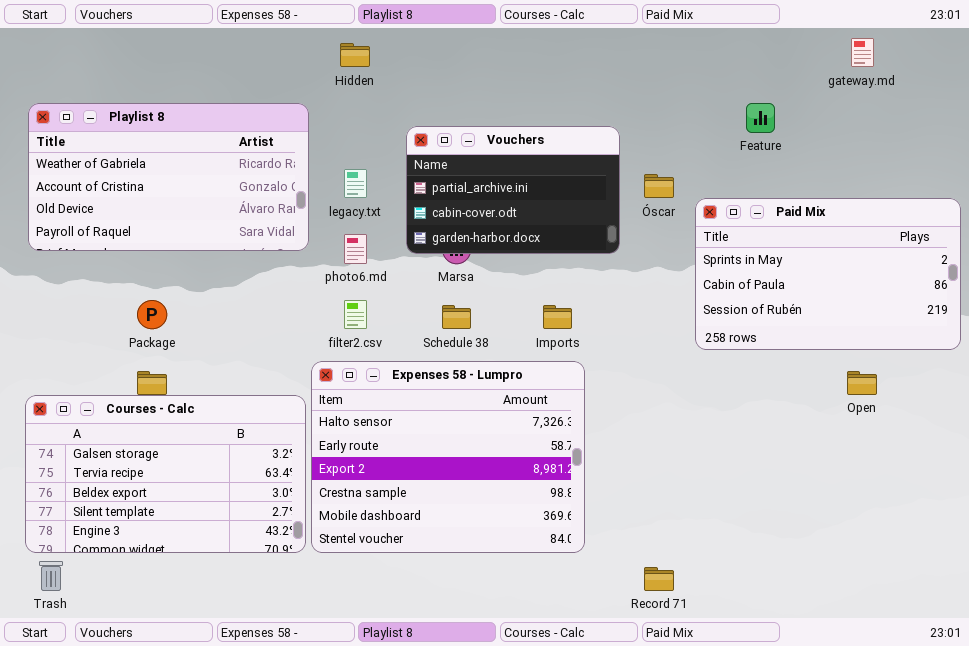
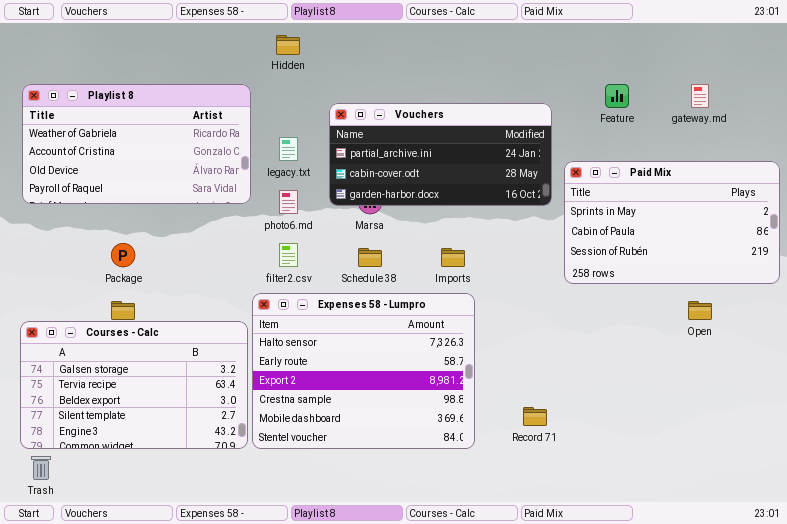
gateway.md: [851,38,874,67] -> [691,84,709,108], moved
Vouchers: [406,126,620,254] -> [329,103,552,206], resized
Record 71: [644,567,674,591] -> [523,407,547,426], moved

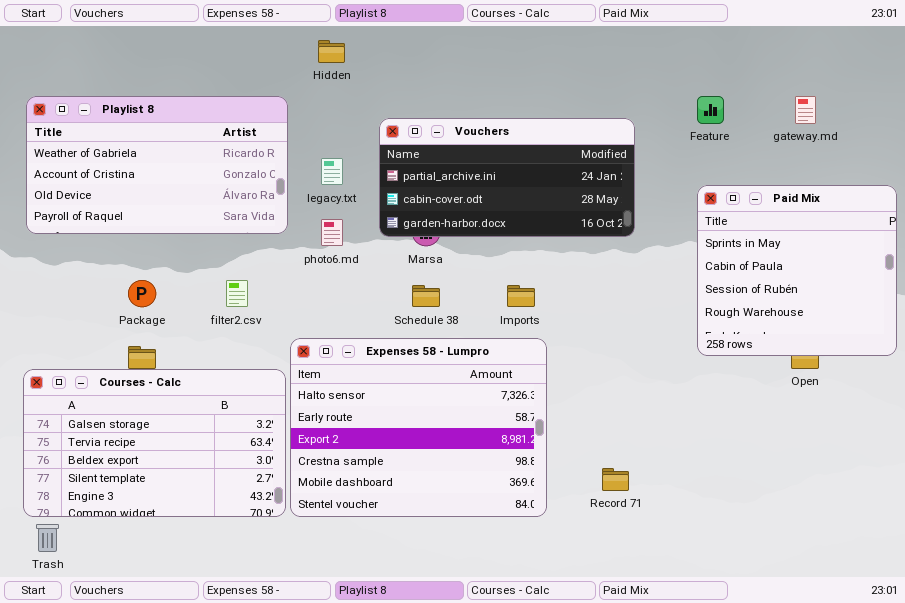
Paid Mix: [564,161,780,284] -> [697,185,897,356], resized
filter2.csv: [279,243,298,267] -> [226,280,248,307], moved

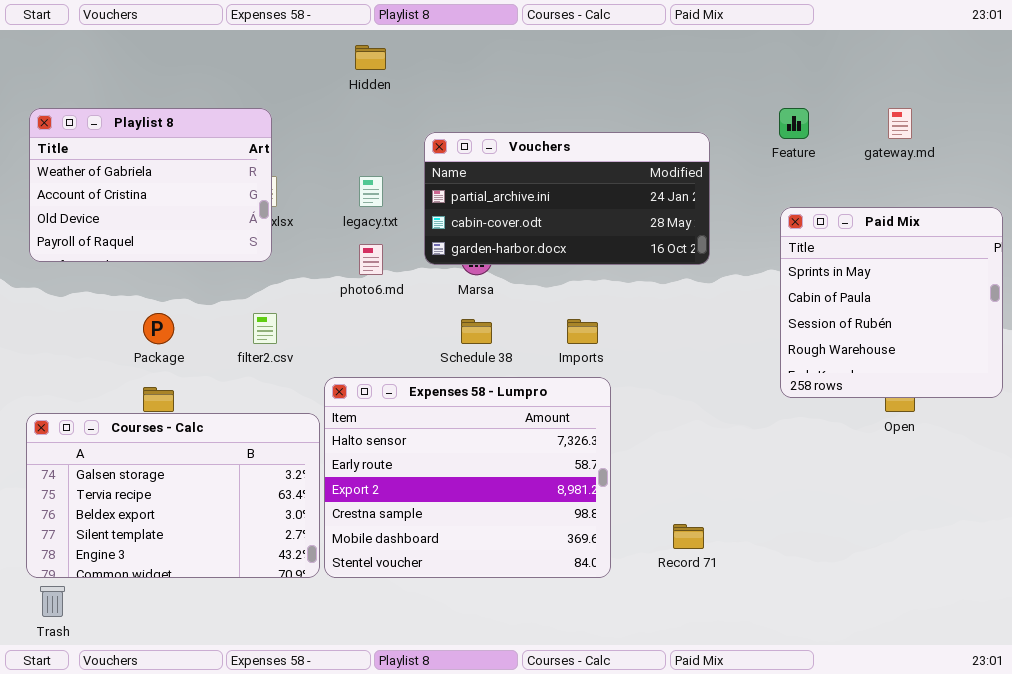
Playlist 8: [26,96,288,234] -> [29,108,272,262], resized

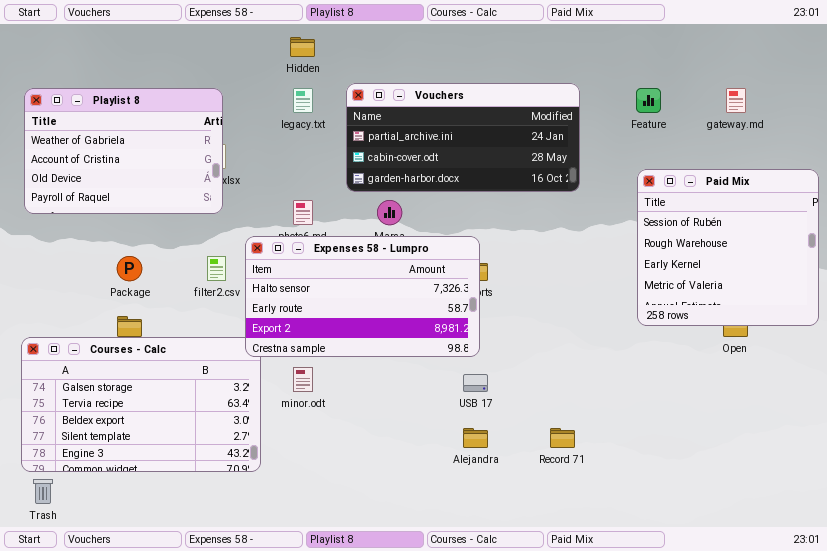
Vouchers: [424,132,710,265] -> [346,83,580,192], moved
legacy.txt: [359,176,383,207] -> [293,88,313,113], moved
Paid Mix: [780,207,1003,398] -> [637,169,819,326], scrolled down 2 rows
Expenses 58 - Lumpro: [324,377,611,578] -> [245,236,480,357], moved, resized

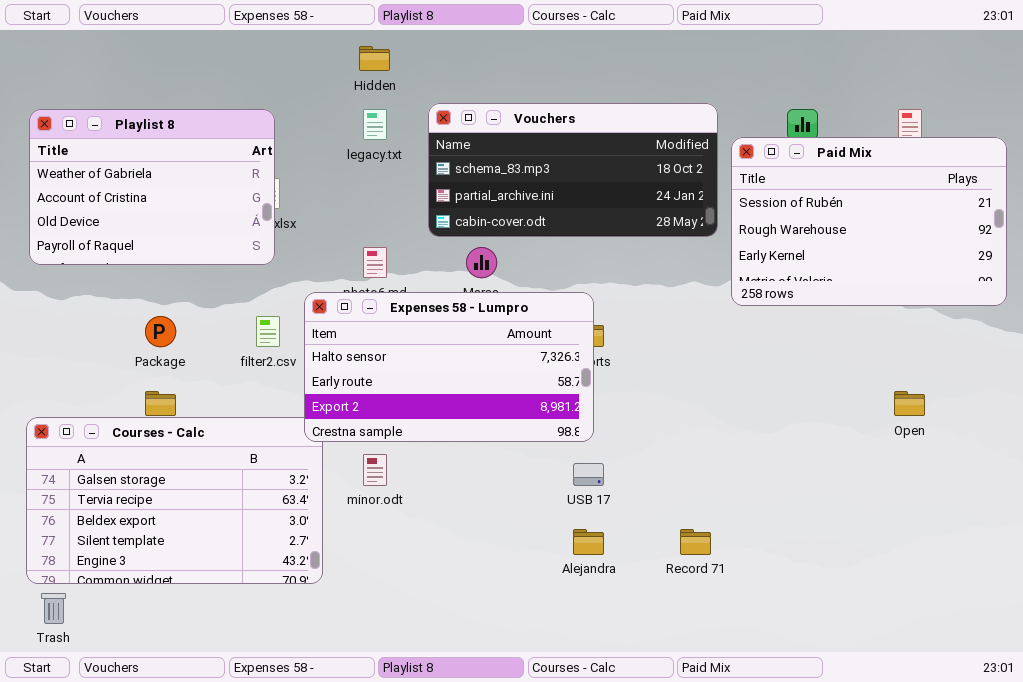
Vouchers: [346,83,580,192] -> [428,103,718,237], scrolled up 1 row
Paid Mix: [637,169,819,326] -> [731,137,1007,306], moved, resized

